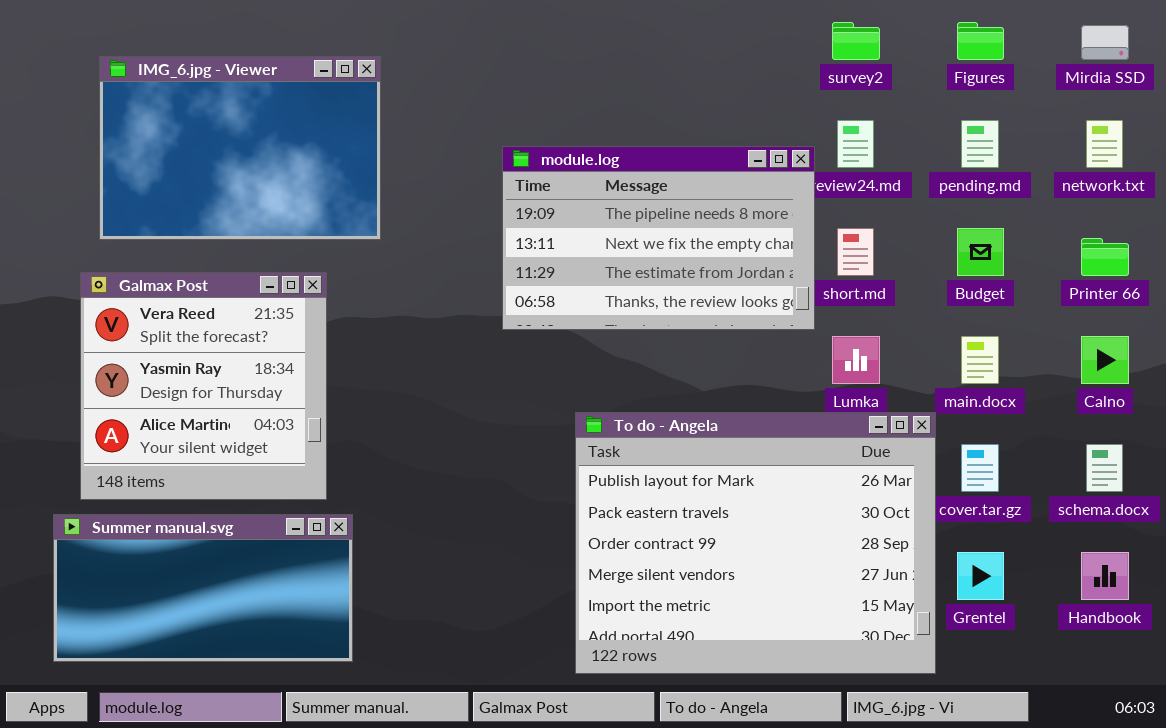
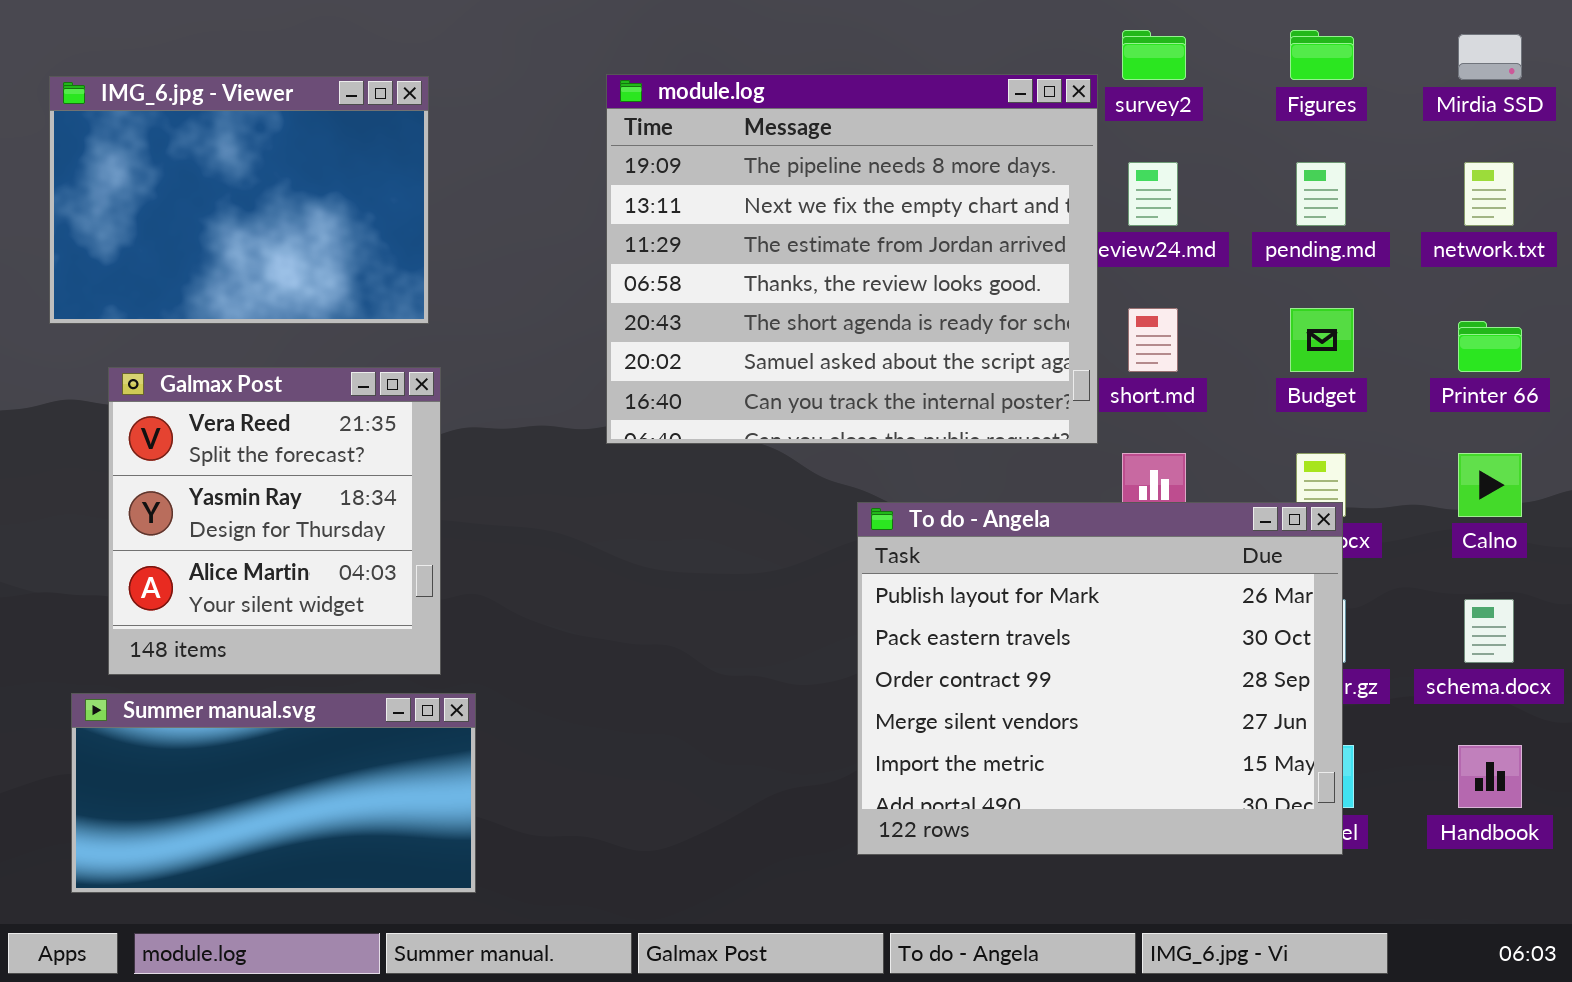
IMG_6.jpg - Viewer: [99,56,381,240] -> [49,76,429,324], moved
module.log: [502,146,815,330] -> [606,74,1098,444], resized
To do - Angela: [575,412,936,674] -> [857,502,1343,855], moved

